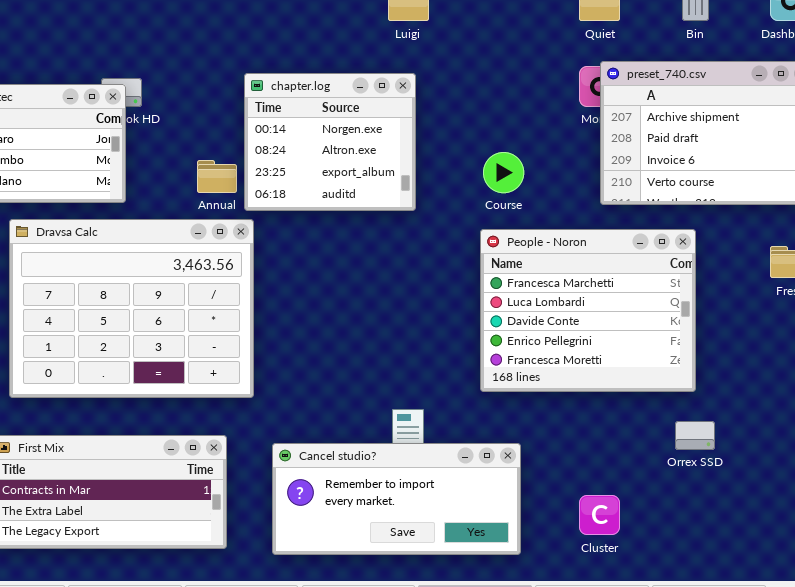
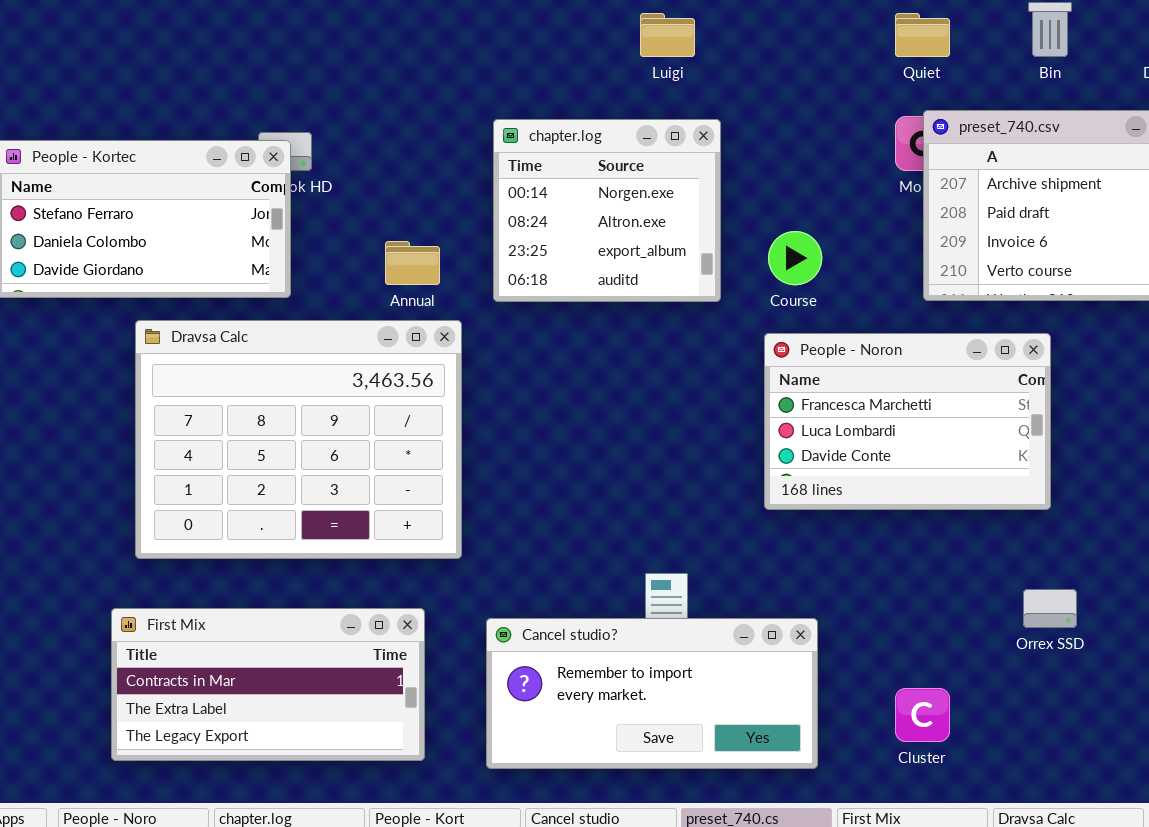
chapter.log: [244,73,416,211] -> [493,119,721,302], moved
People - Noron: [480,229,696,392] -> [764,333,1051,510], resized

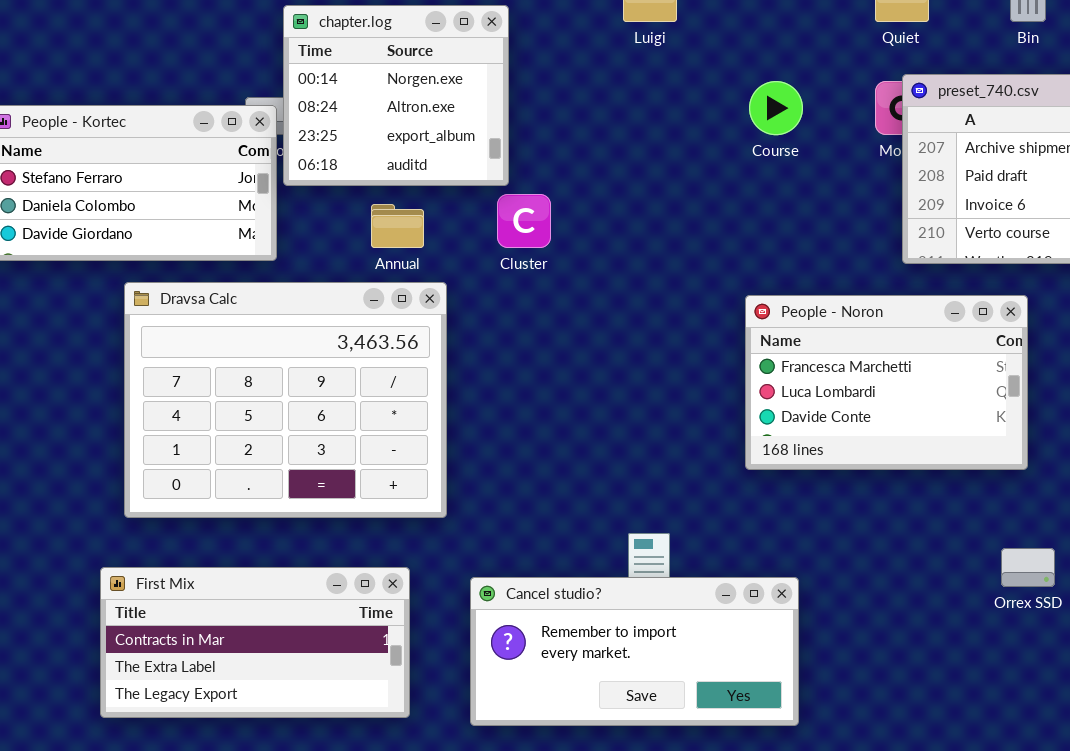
chapter.log: [493,119,721,302] -> [283,5,509,186], moved
Course: [768,231,822,285] -> [749,81,803,135], moved
Cluster: [895,688,950,742] -> [497,194,551,248], moved

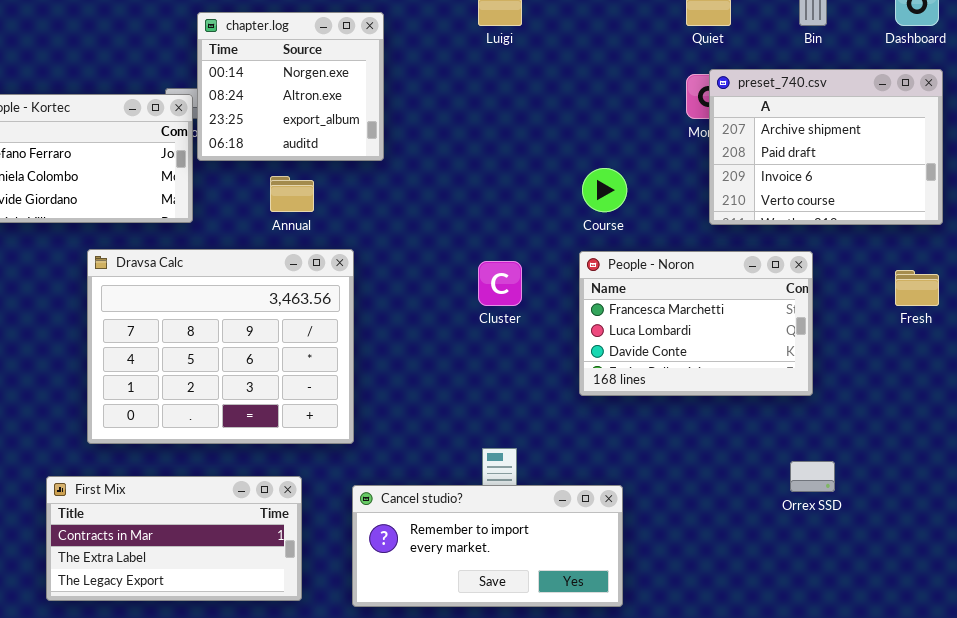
Course: [749,81,803,135] -> [582,168,627,212], moved
Cluster: [497,194,551,248] -> [478,261,522,306], moved
Dravsa Calc: [124,282,447,518] -> [87,249,354,444], moved

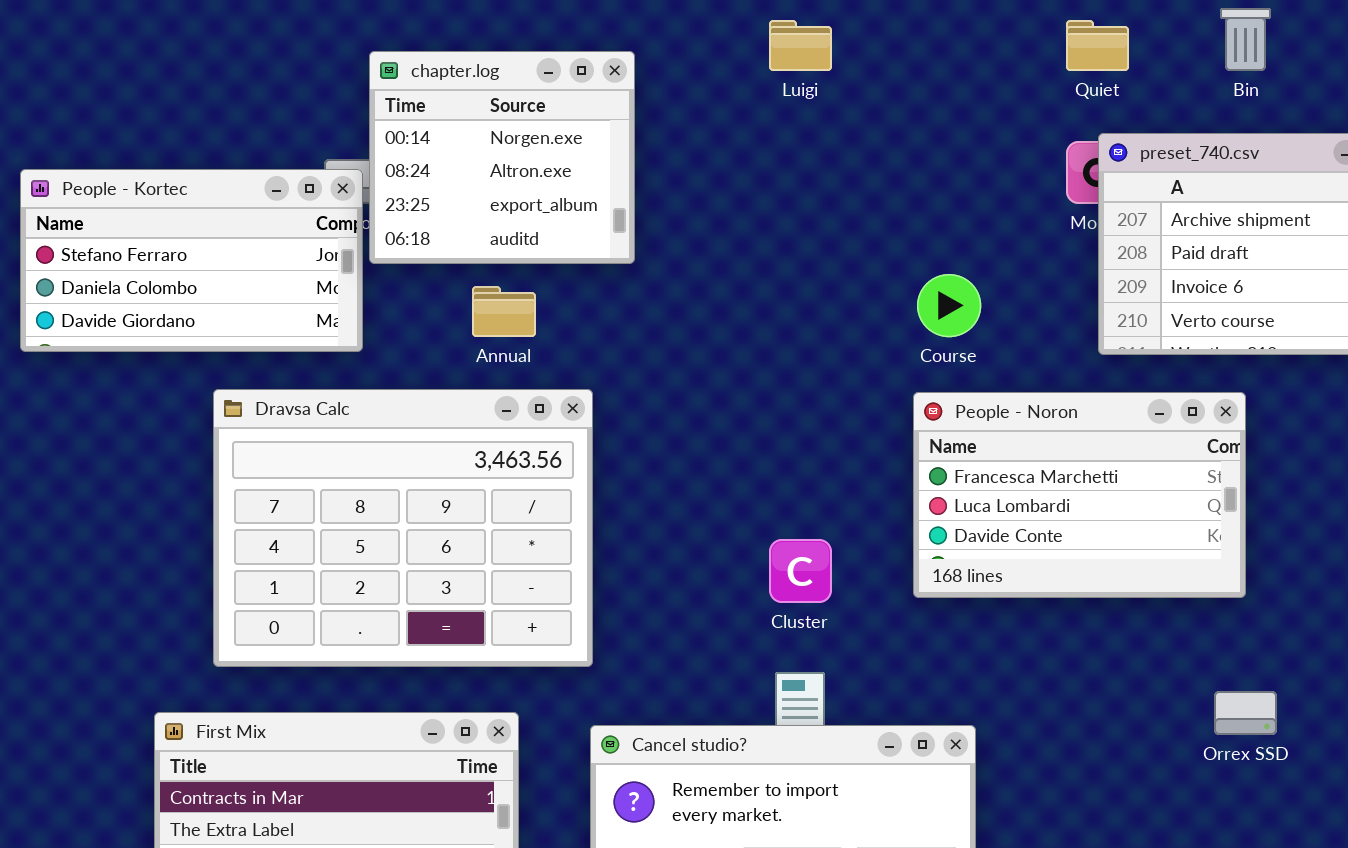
Cluster: [478,261,522,306] -> [769,539,832,603], moved

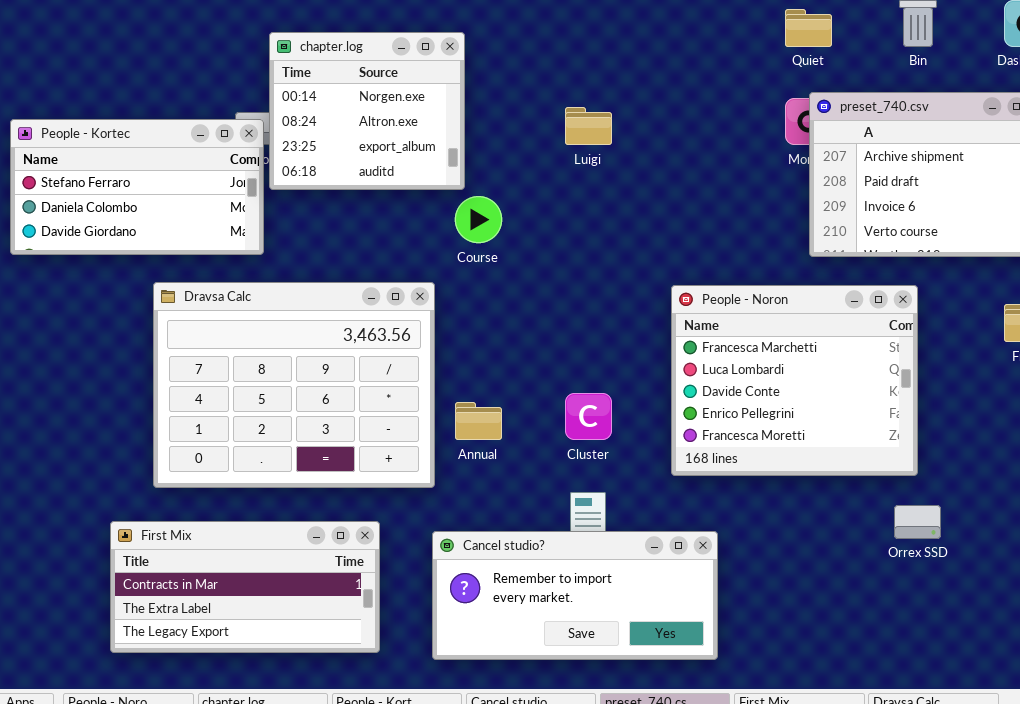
Luigi: [769,20,832,71] -> [565,107,612,145], moved
Course: [917,274,981,337] -> [455,196,502,243], moved
Annual: [472,286,536,337] -> [455,402,502,440], moved
People - Noron: [913,392,1246,598] -> [671,285,918,476], resized

